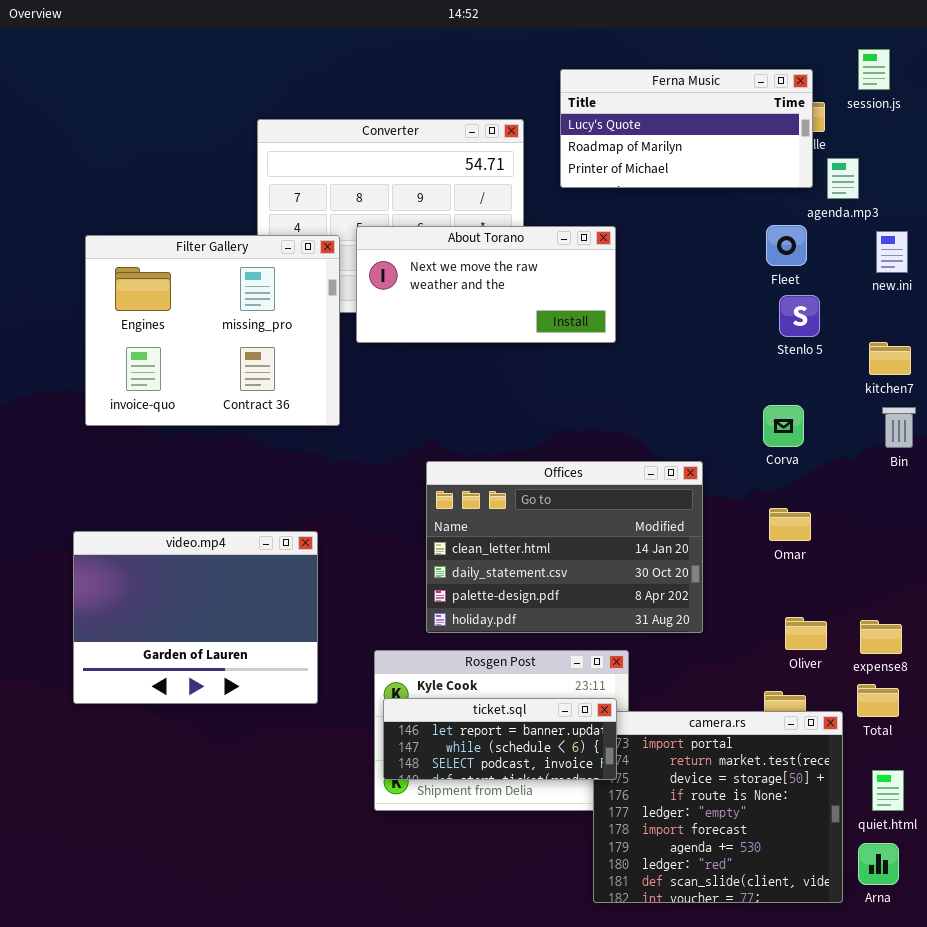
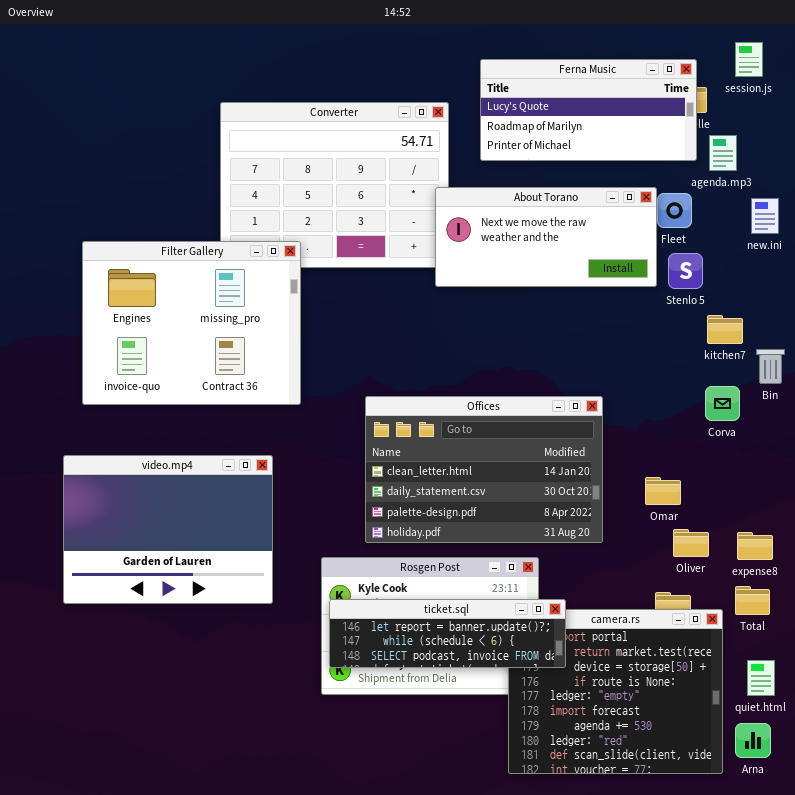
About Torano: [356,226,616,343] -> [435,187,657,287], moved
Filter Gallery: [85,235,340,426] -> [82,241,301,405], moved
kitchen7: [869,342,911,375] -> [707,315,743,344], moved
Corva: [763,405,804,447] -> [705,386,740,421], moved
Omar: [769,508,811,541] -> [645,477,681,505], moved
ticket.sql: [383,698,617,780] -> [329,599,566,668], resized

